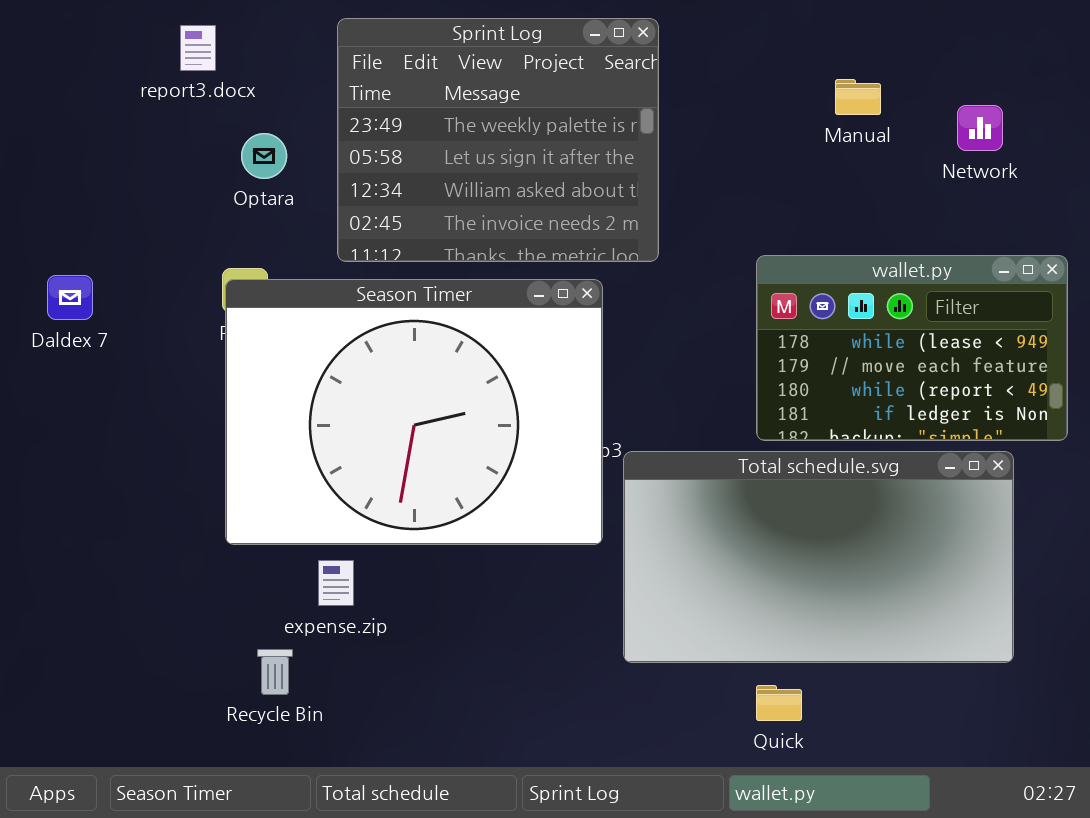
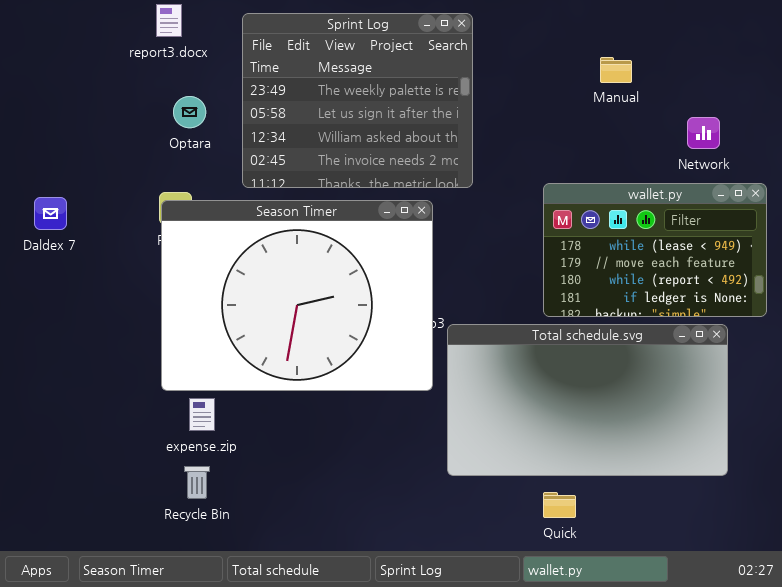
report3.docx: [180,25,216,71] -> [156,4,182,37], moved
Network: [957,105,1003,151] -> [687,117,720,149], moved
expense.zip: [318,560,354,606] -> [189,398,215,431], moved

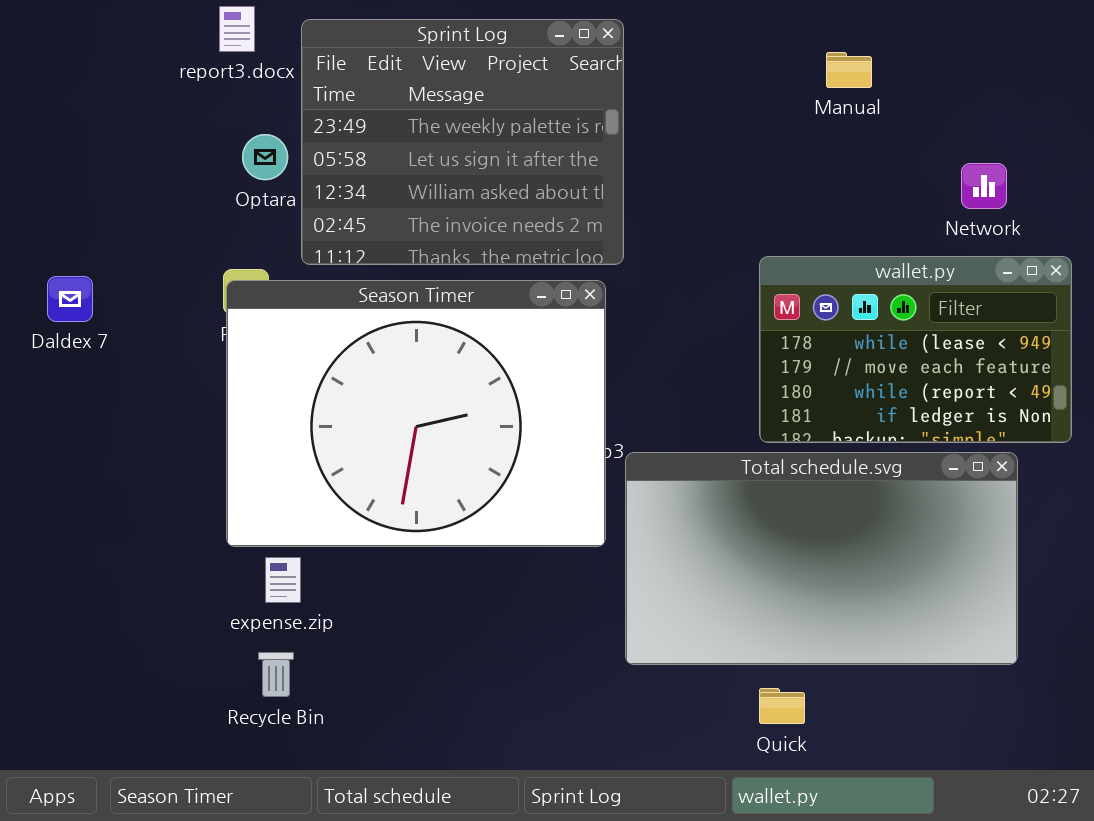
Sprint Log: [242,13,473,188] -> [301,19,624,265], moved
Manual: [600,57,632,83] -> [826,52,872,88], moved

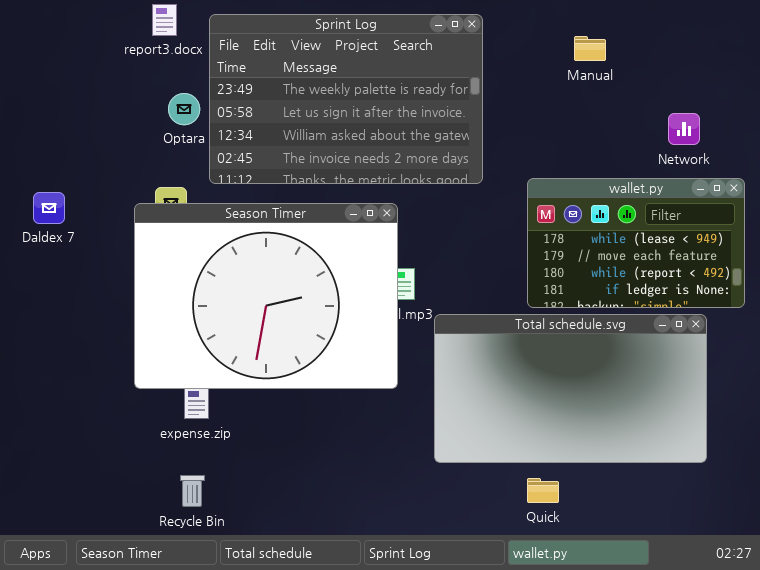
Sprint Log: [301,19,624,265] -> [209,14,483,184], resized
Season Timer: [226,280,606,547] -> [134,203,398,389], moved
Recycle Bin: [258,652,294,697] -> [180,475,205,507], moved

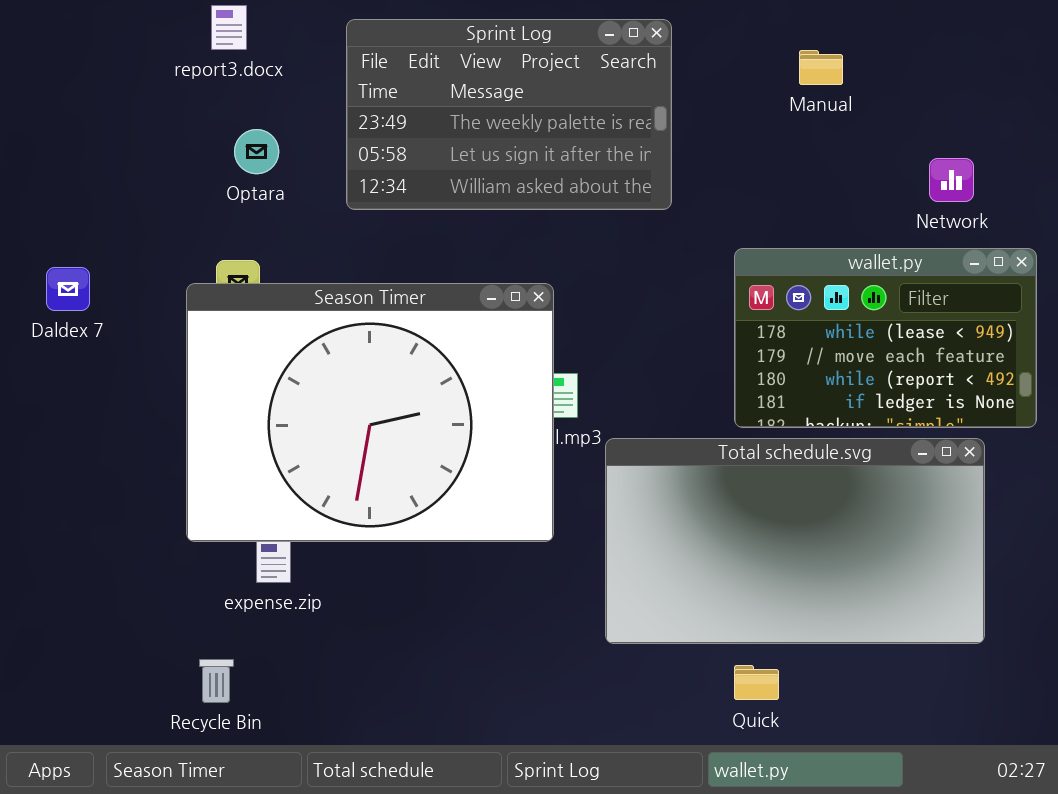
Sprint Log: [209,14,483,184] -> [346,19,672,210], resized
Recycle Bin: [180,475,205,507] -> [199,659,234,703], moved

